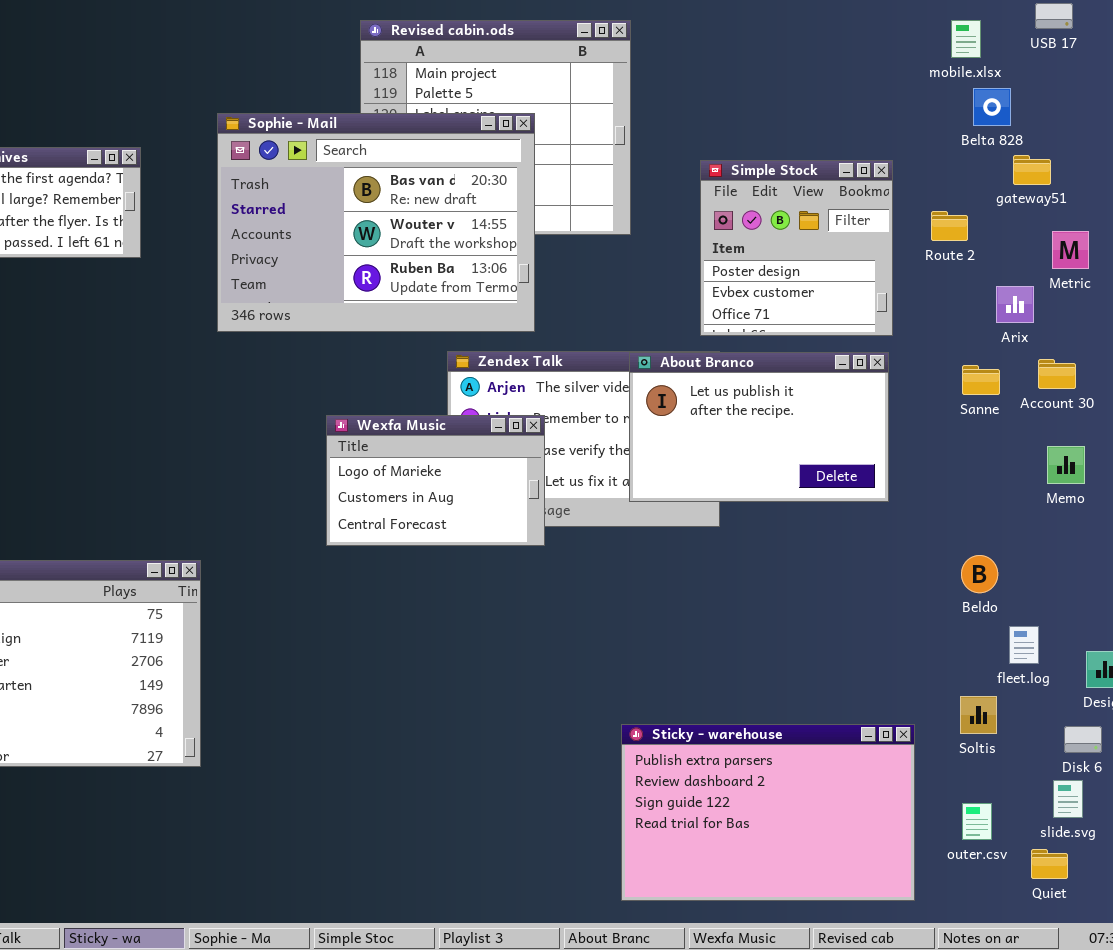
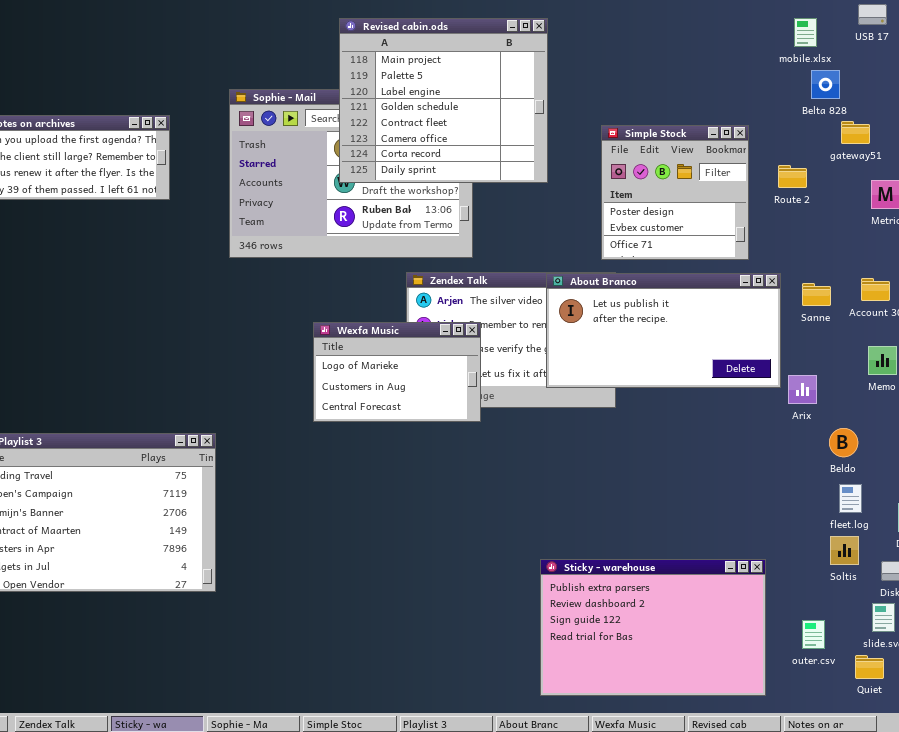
Revised cabin.ods: [360,20,631,235] -> [339,18,548,183], raised
Arix: [996,286,1034,323] -> [788,375,817,404], moved
About Branco: [629,352,889,502] -> [546,273,781,388], resized
Beldo: [961,555,998,593] -> [829,428,858,457], moved
Soltis: [960,696,997,734] -> [830,536,859,565], moved

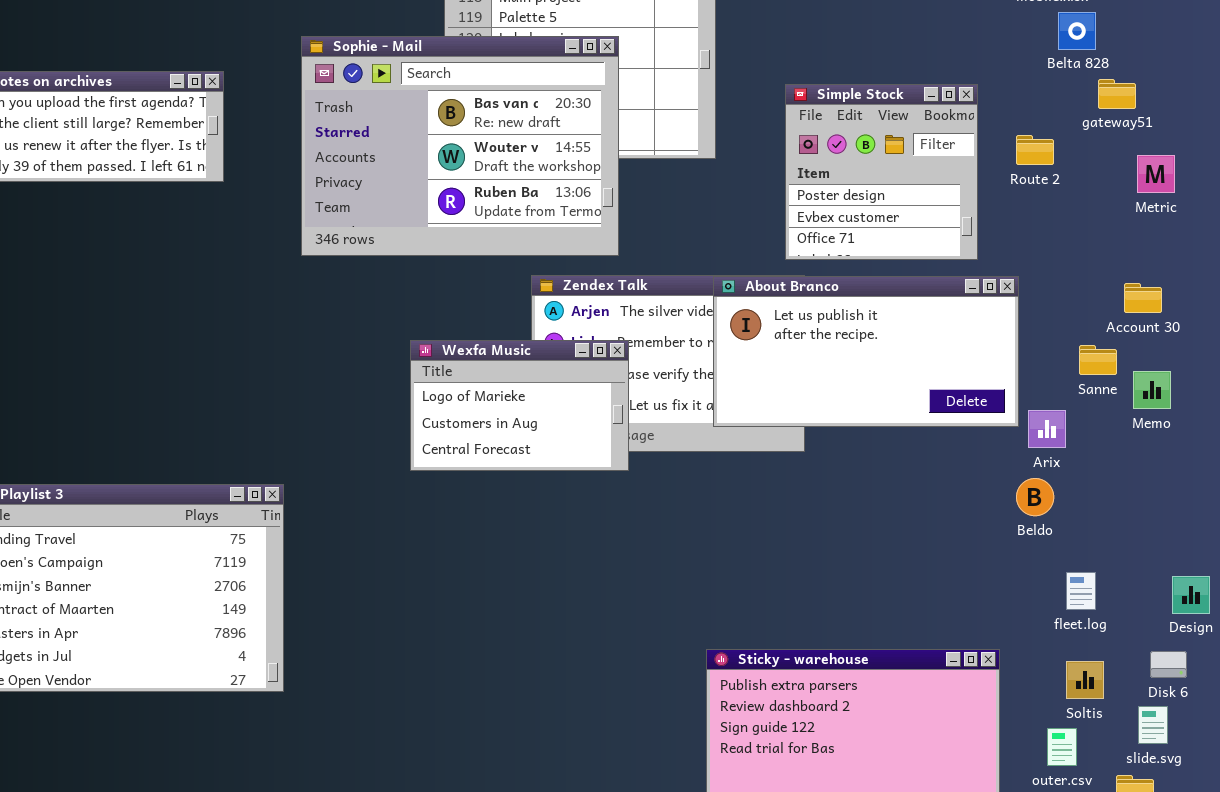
Sophie - Mail: [229,89,473,258] -> [301,36,619,256], raised
Sanne: [802,283,831,306] -> [1079,345,1117,375], moved
Beldo: [829,428,858,457] -> [1016,478,1054,516], moved
fleet.log: [839,484,862,513] -> [1066,572,1096,610], moved
Soltis: [830,536,859,565] -> [1066,661,1104,699], moved

